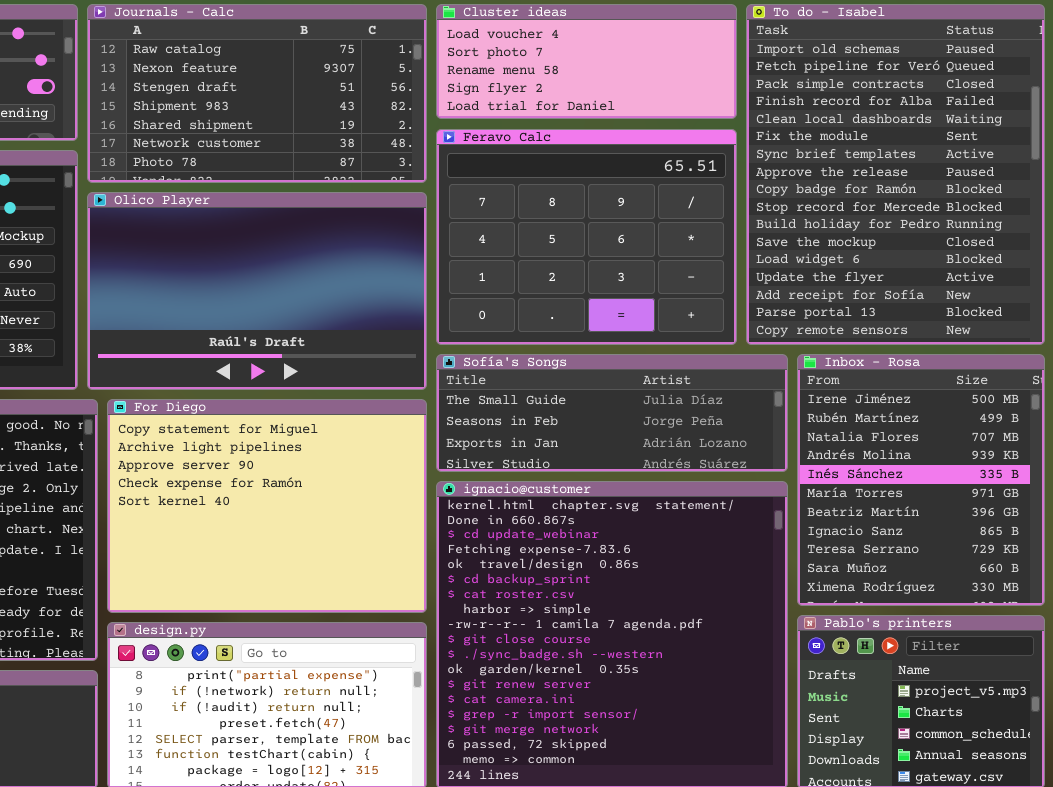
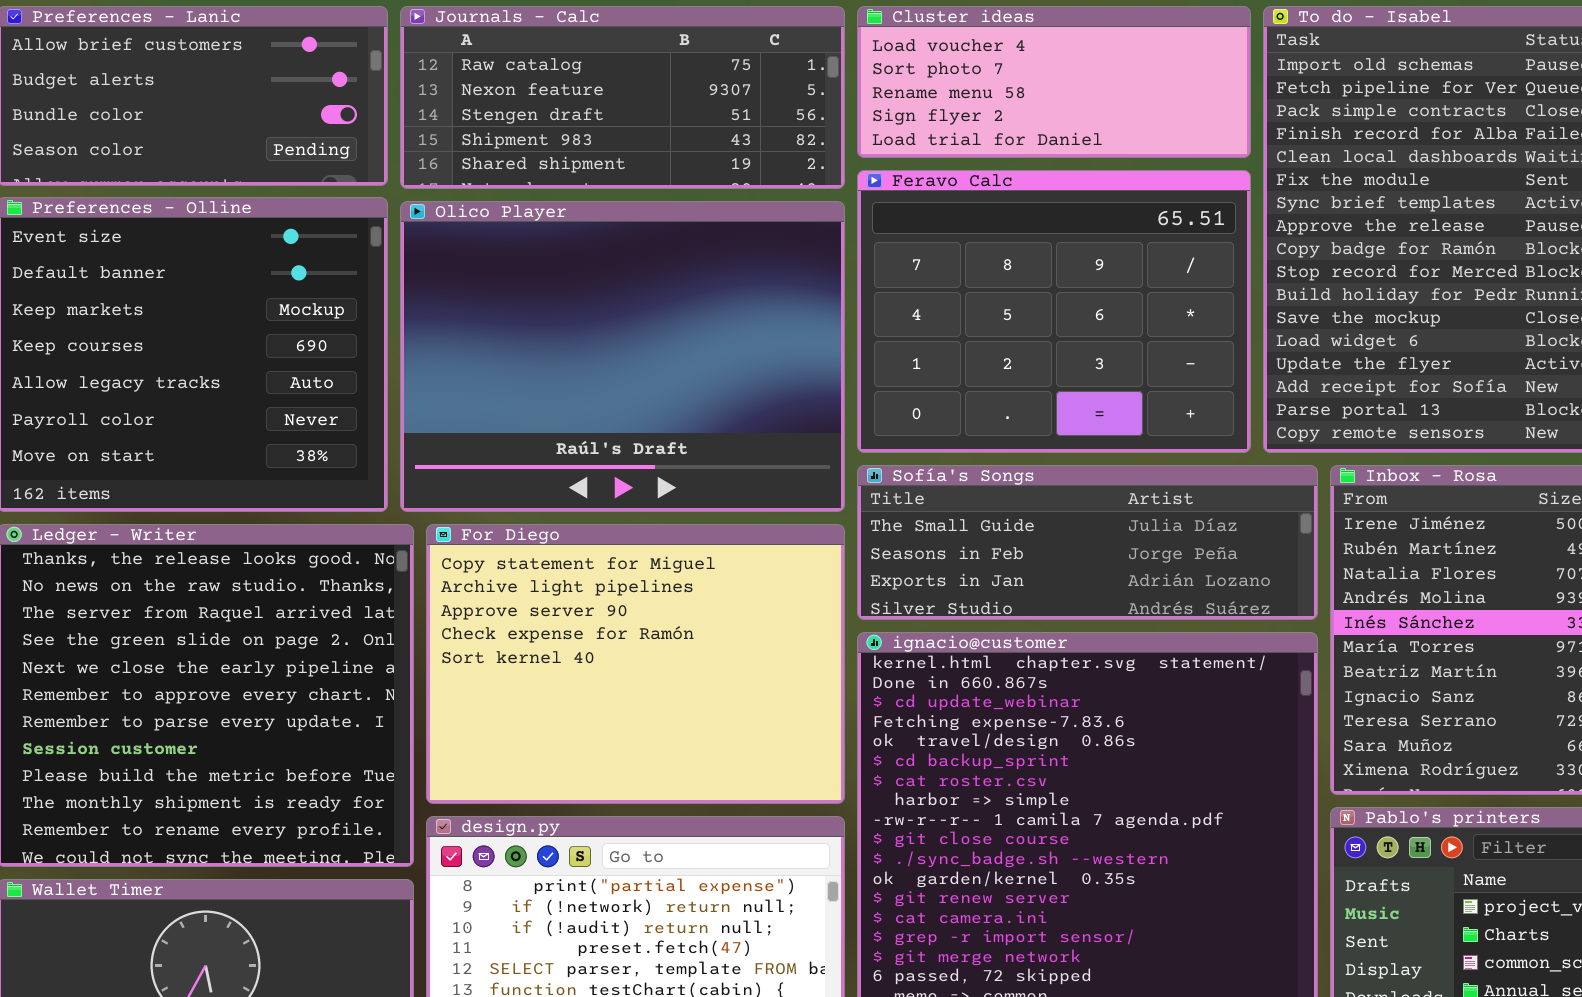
Journals - Calc: [87,4,427,183] -> [400,6,845,189], resized
Olico Player: [87,192,427,390] -> [400,201,845,512], resized

